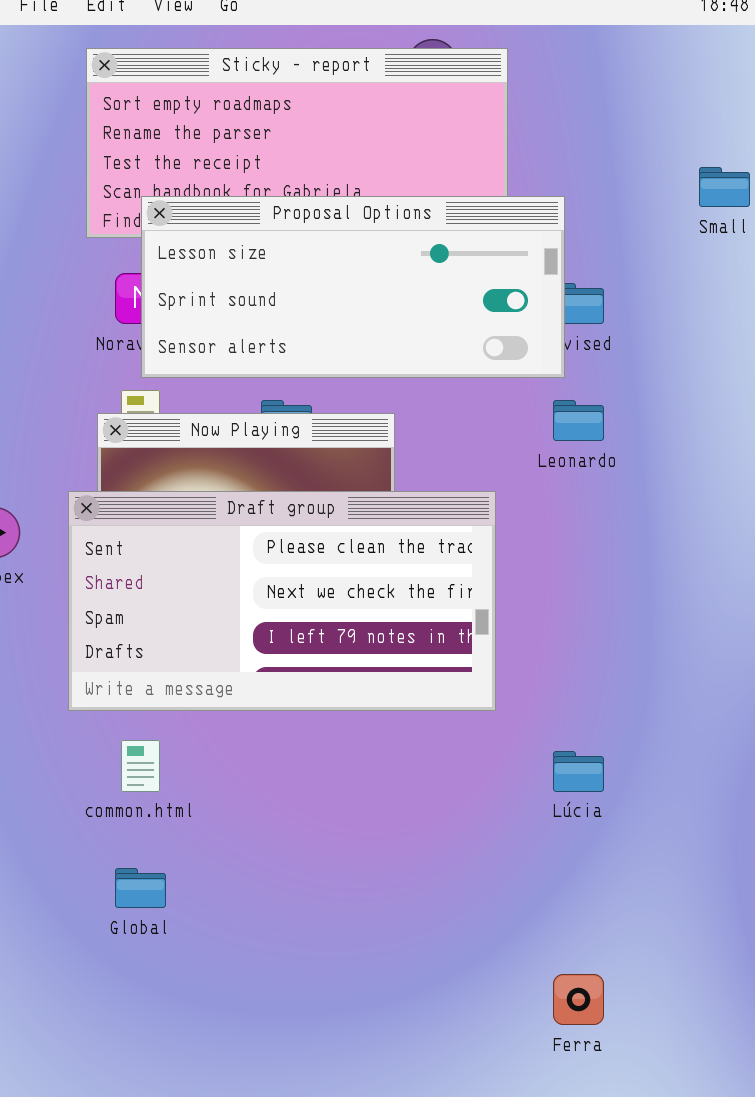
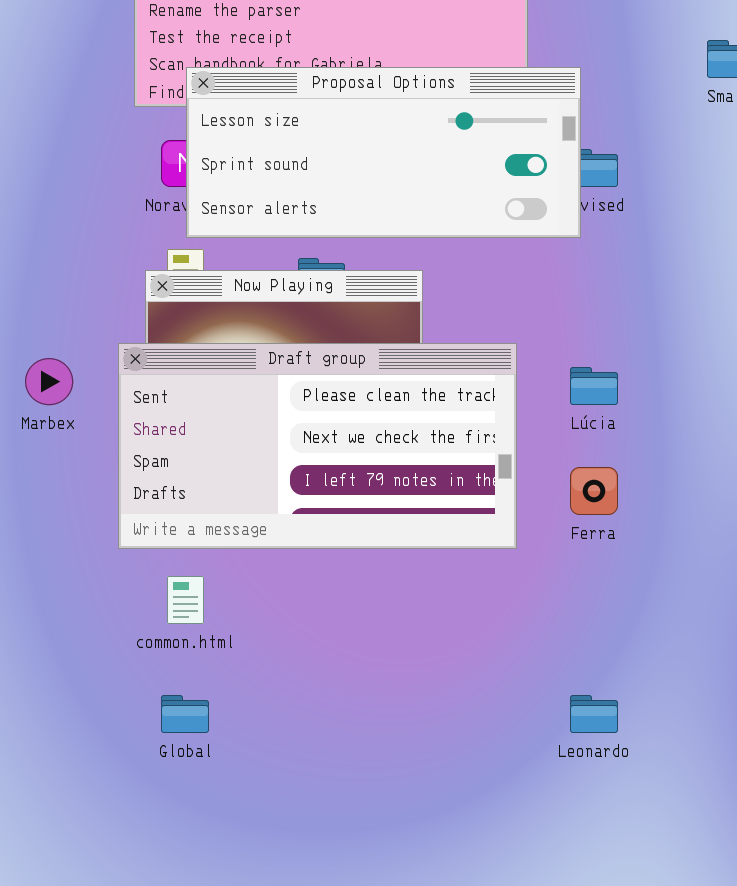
Leonardo: [553,400,604,441] -> [570,695,618,733], moved
Lúcia: [553,751,604,792] -> [570,367,618,405], moved
Ferra: [553,974,604,1025] -> [570,467,618,515], moved

